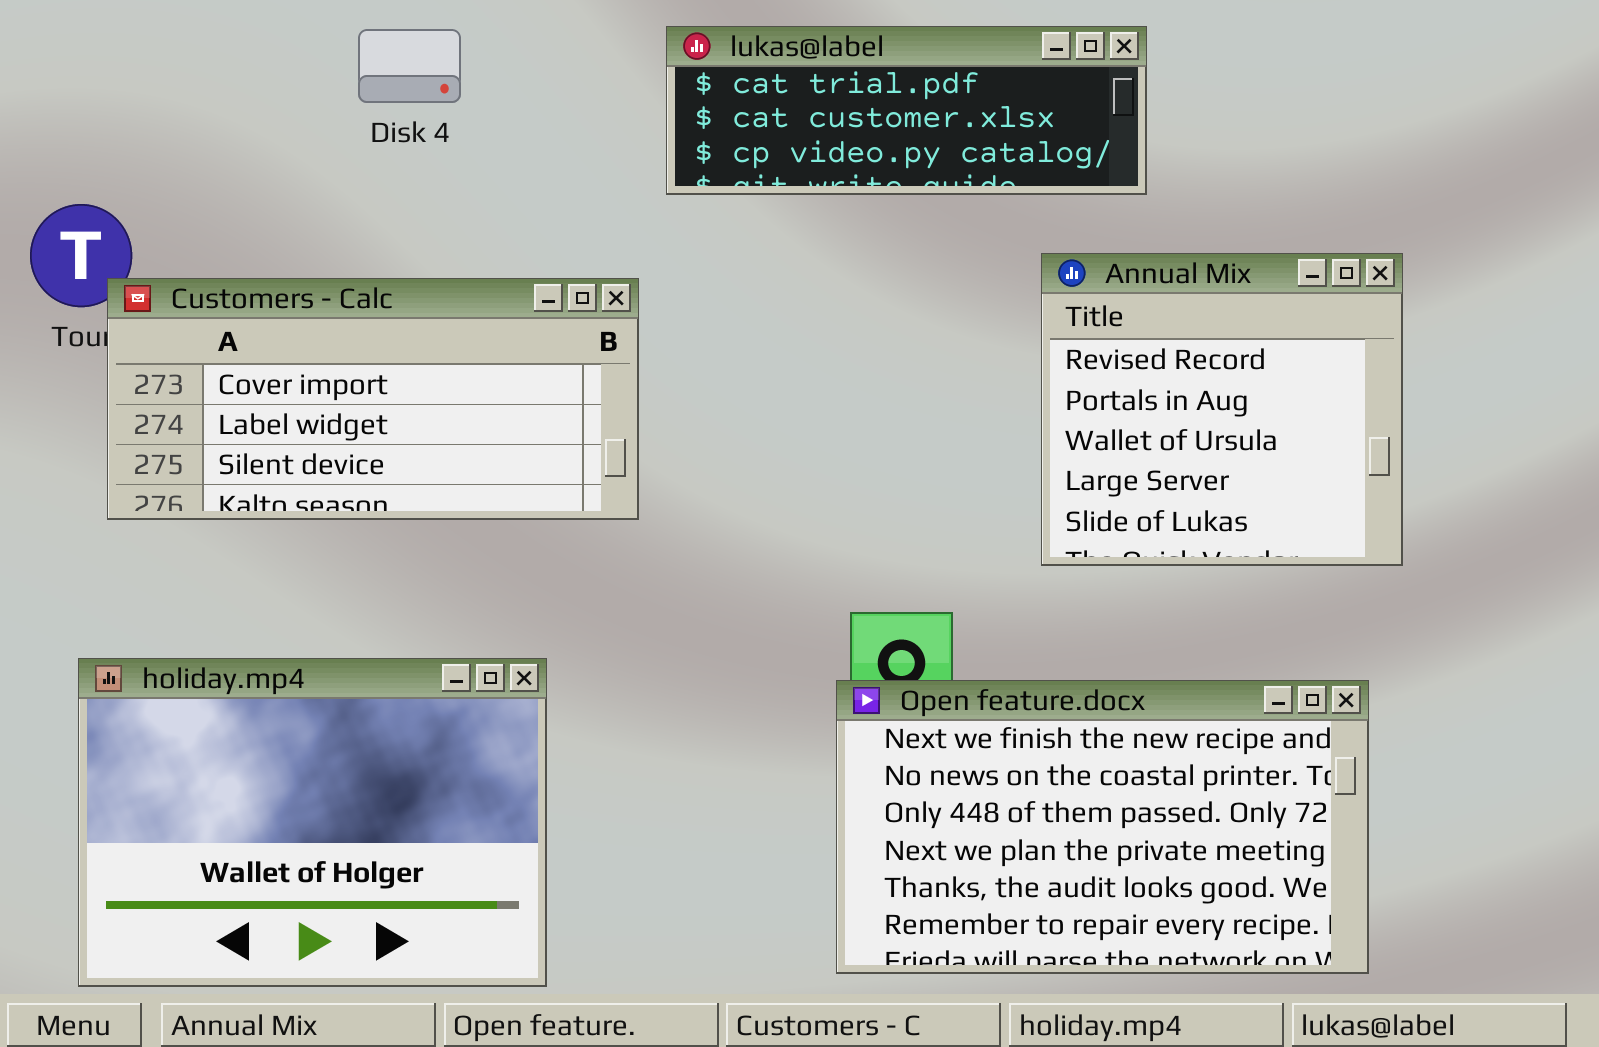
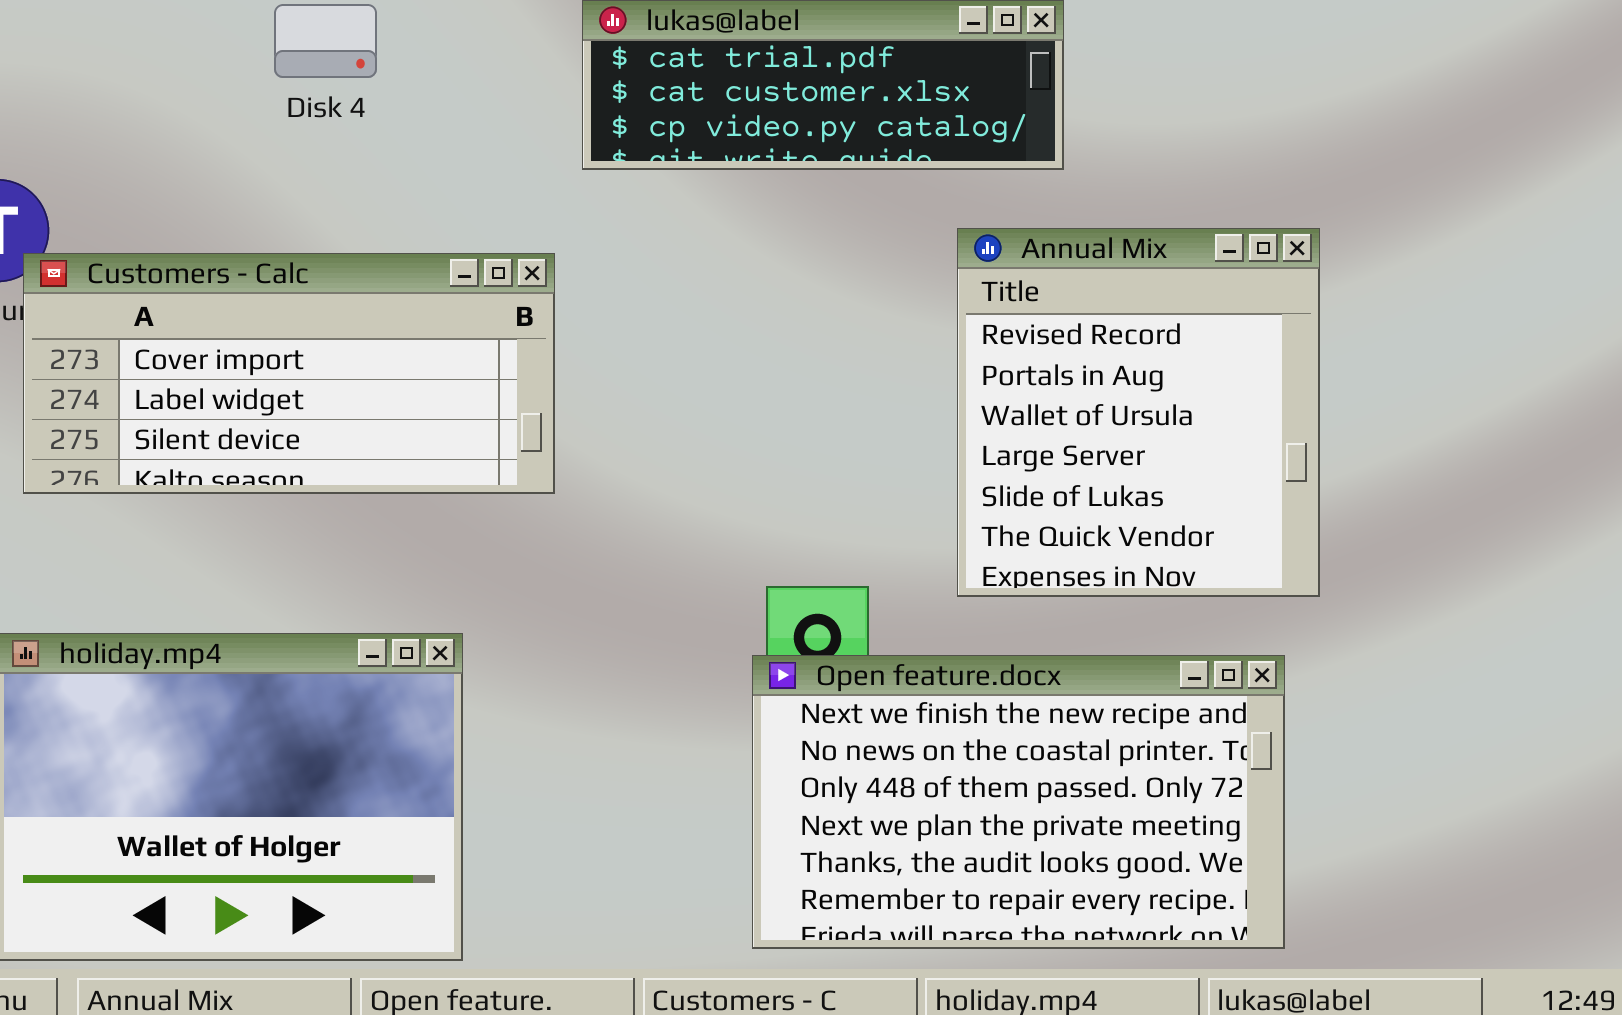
Annual Mix: [1041,253,1403,566] -> [957,228,1320,597], resized

